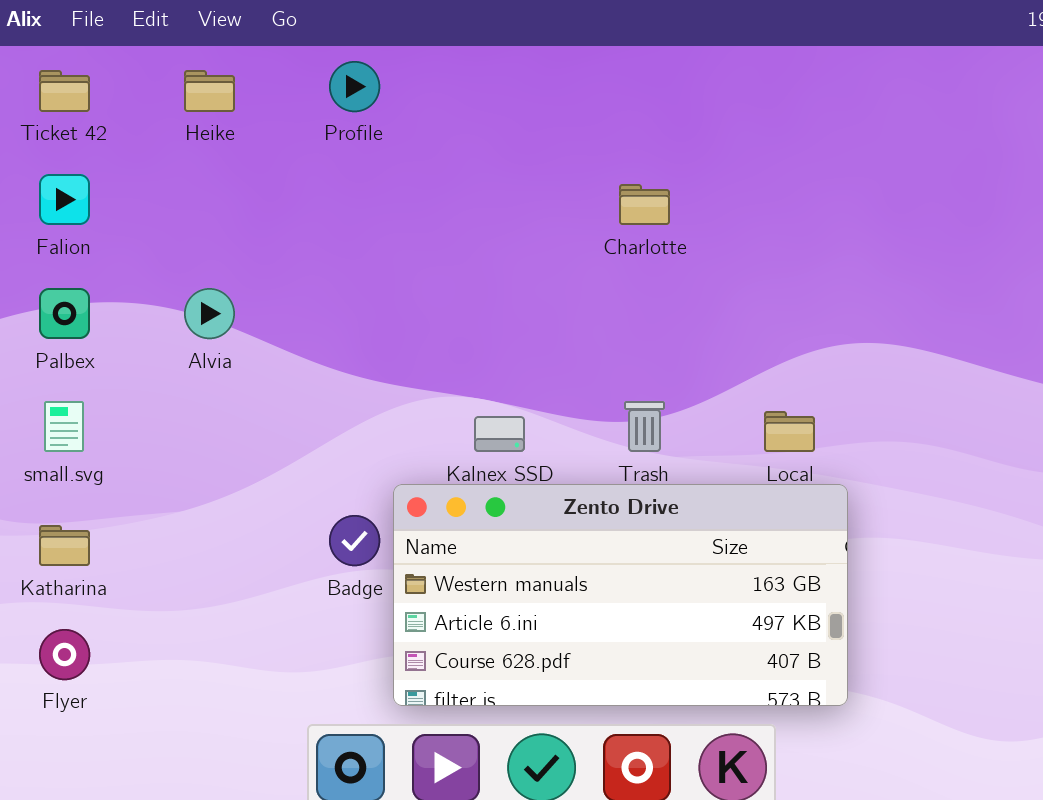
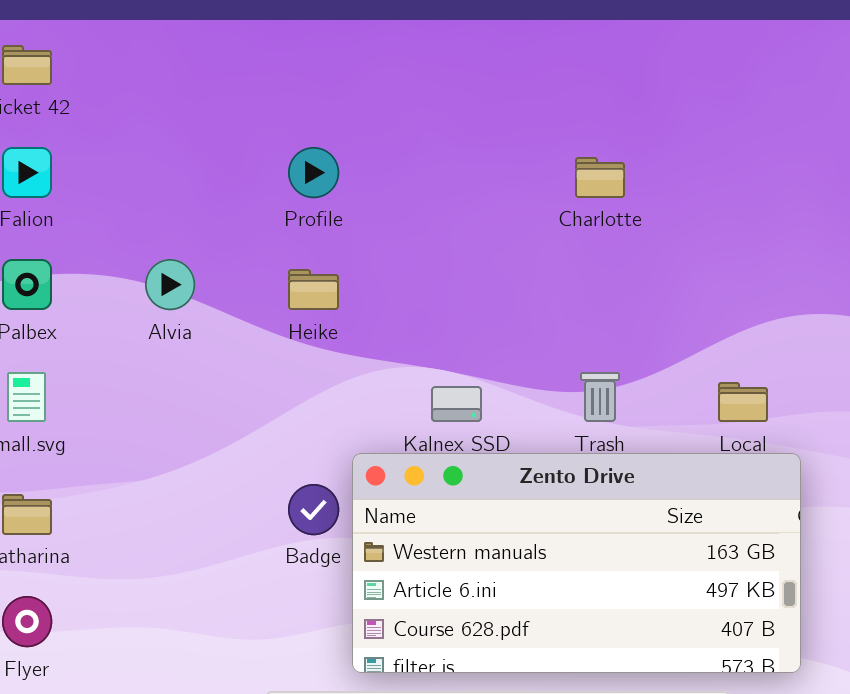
Profile: [329,61,380,112] -> [288,147,339,198], moved
Heike: [184,70,235,112] -> [288,269,339,310], moved

